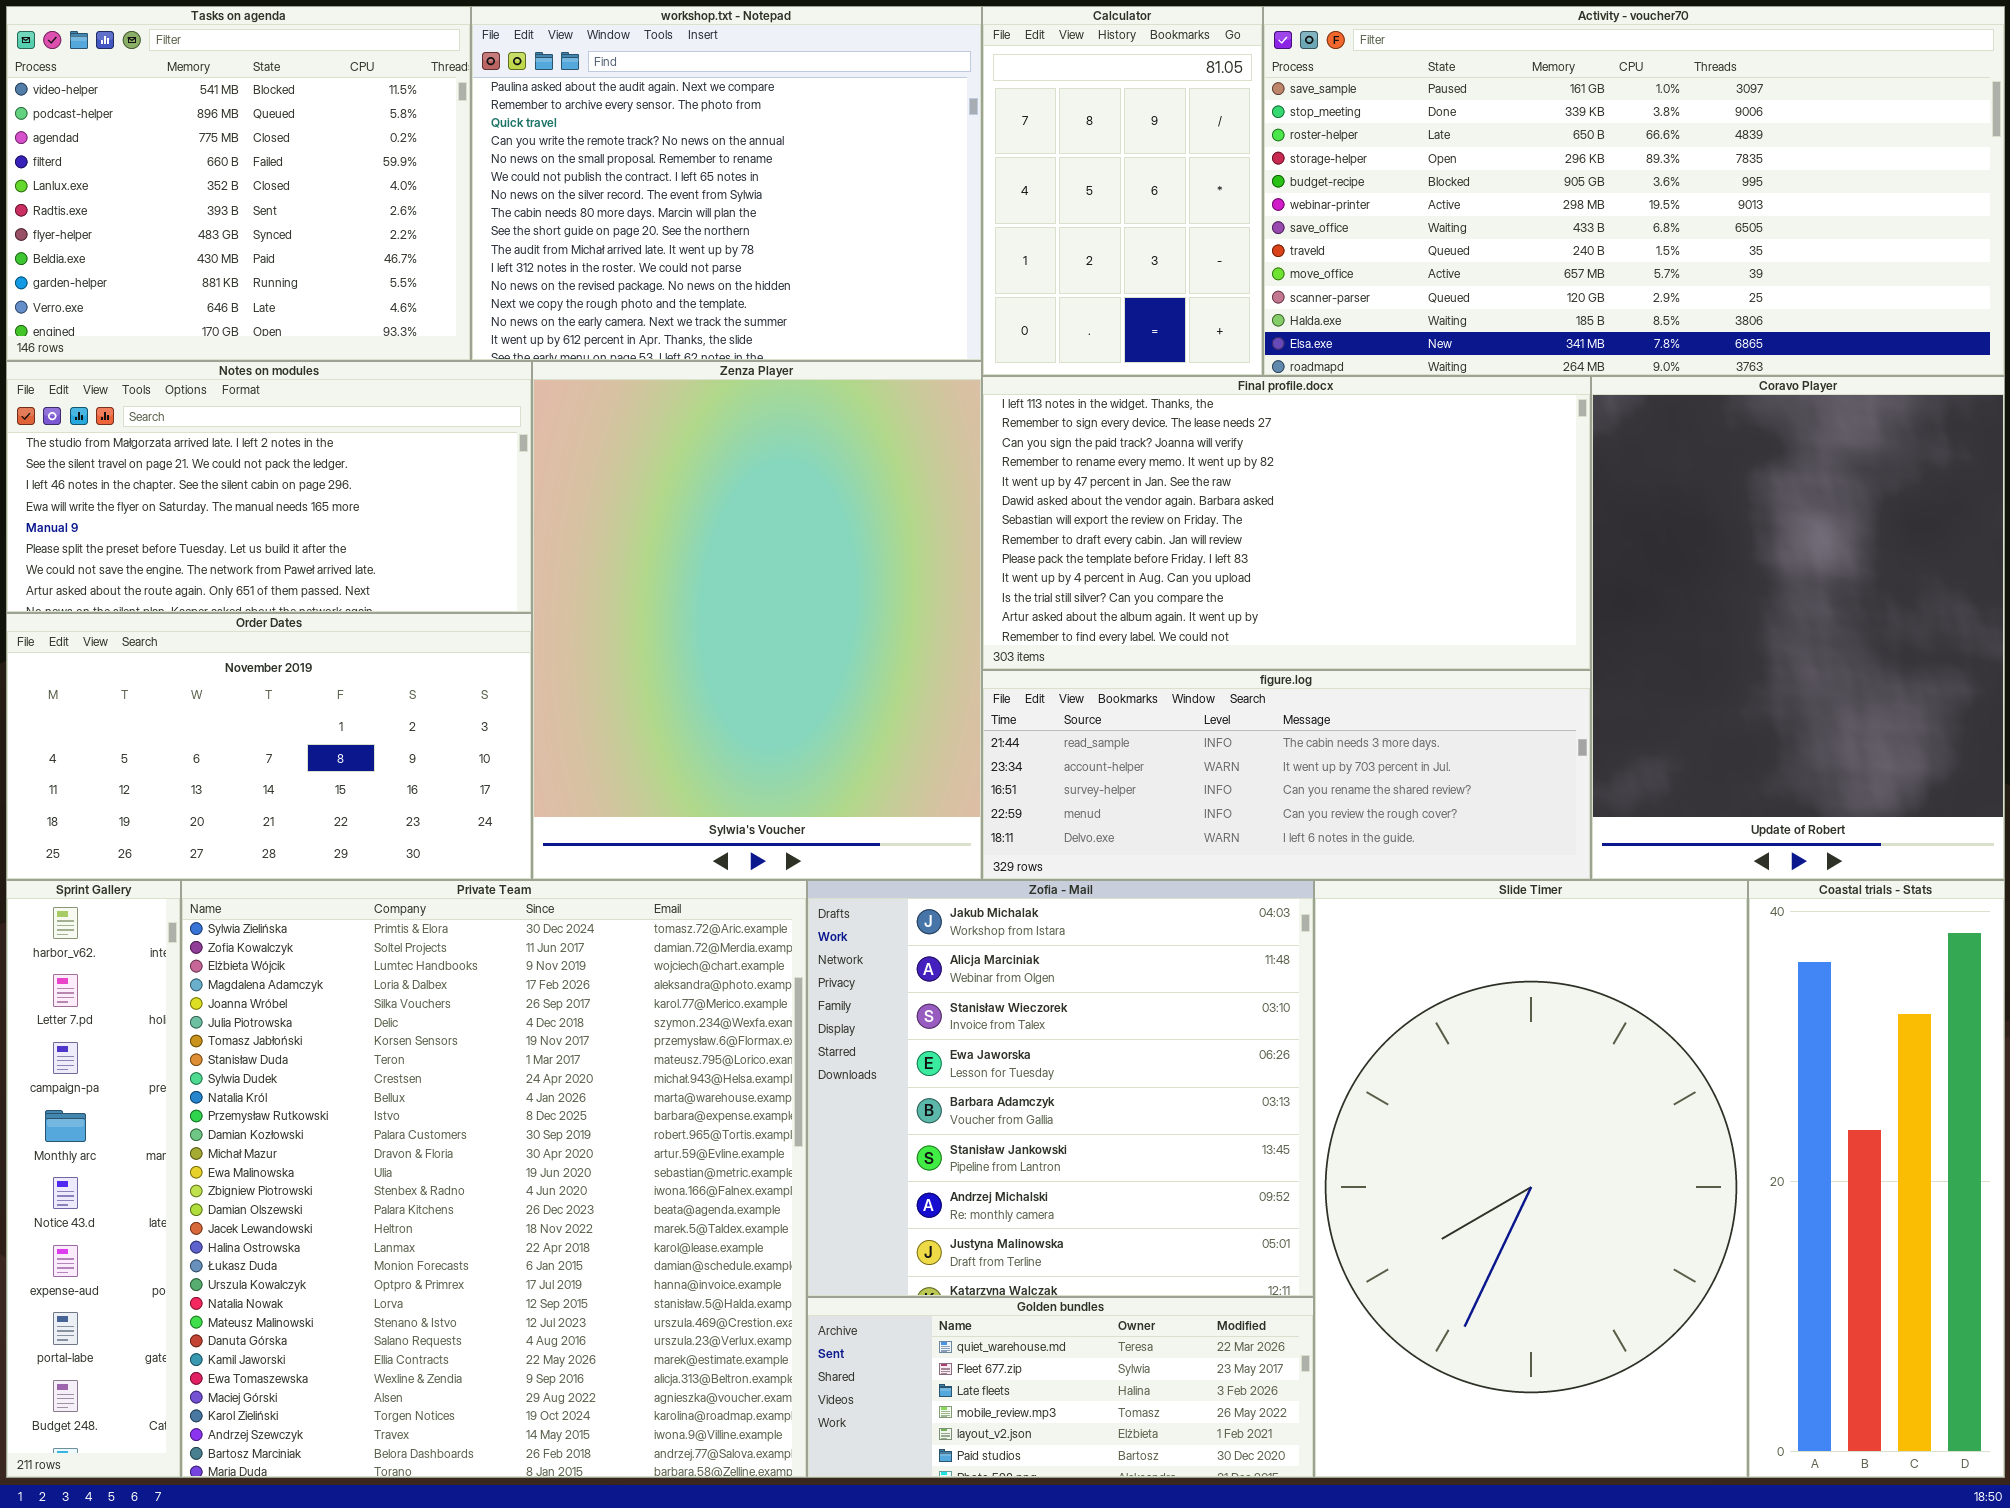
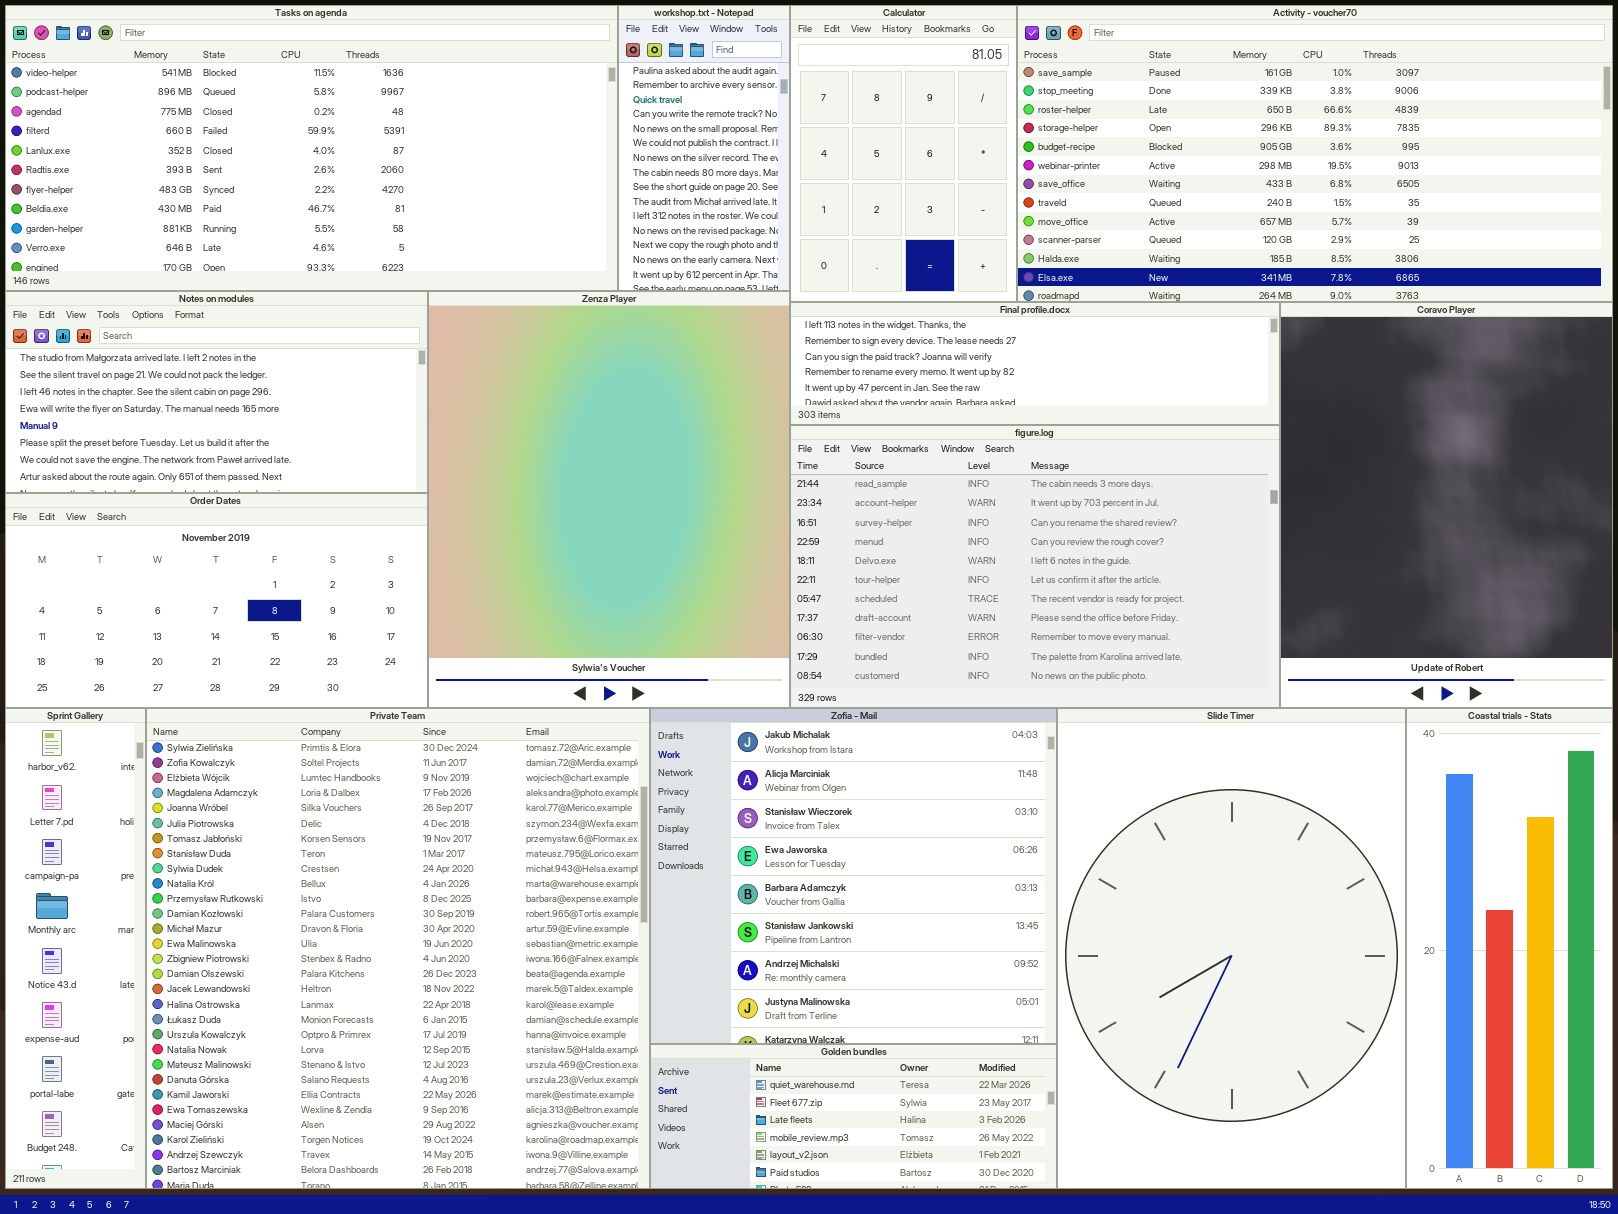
Tasks on agenda: [6,6,471,361] -> [5,5,618,291], resized
workshop.txt - Notepad: [471,6,982,361] -> [618,5,790,291], resized
Final profile.docx: [982,376,1591,670] -> [790,302,1280,425], resized
figure.log: [982,670,1591,880] -> [790,425,1280,708], resized

